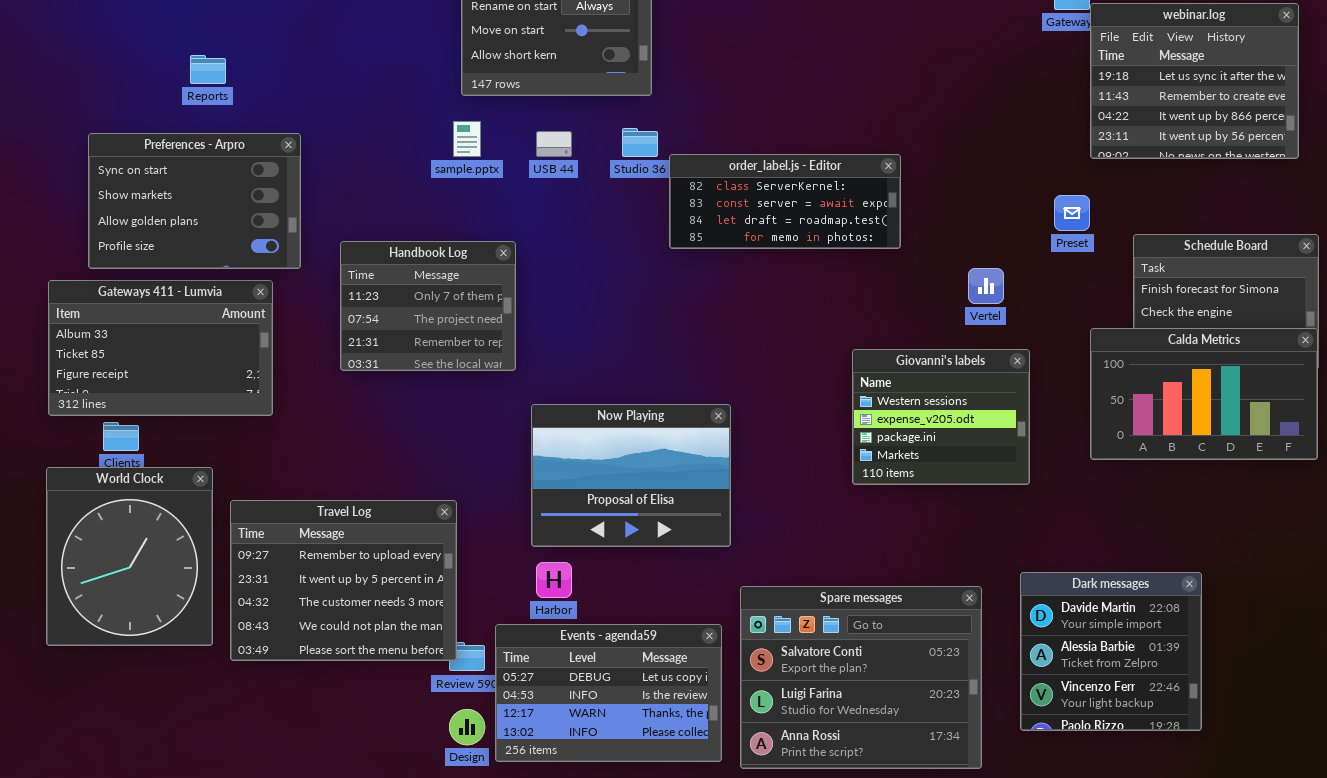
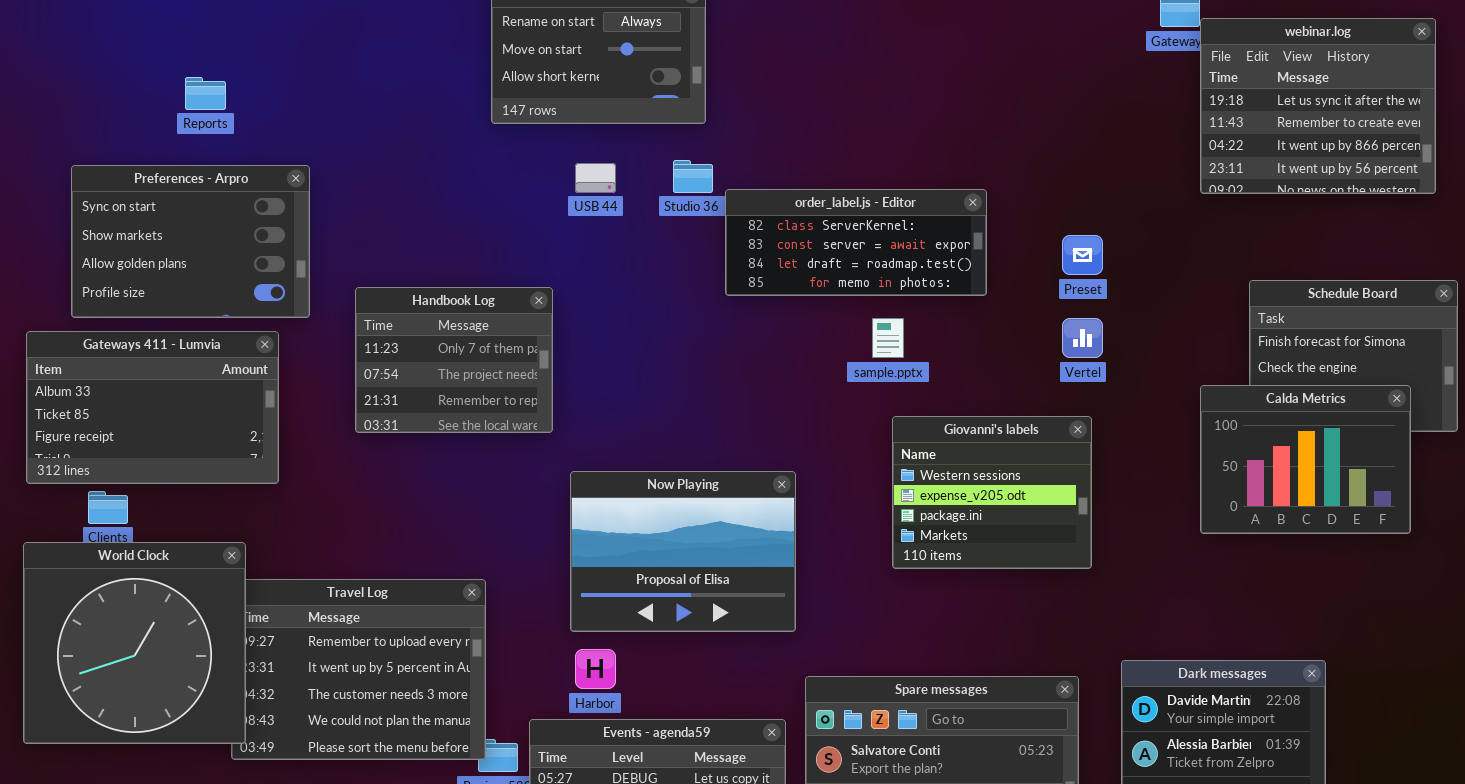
sample.pptx: [453,121,481,157] -> [872,318,904,358], moved
Preset: [1054,195,1090,231] -> [1062,235,1103,275], moved
Calda Metrics: [1090,328,1318,460] -> [1200,385,1411,534], resized
Giovanni's labels: [852,349,1030,485] -> [892,416,1092,569], moved
World Clock: [46,467,213,646] -> [23,542,246,744], resized

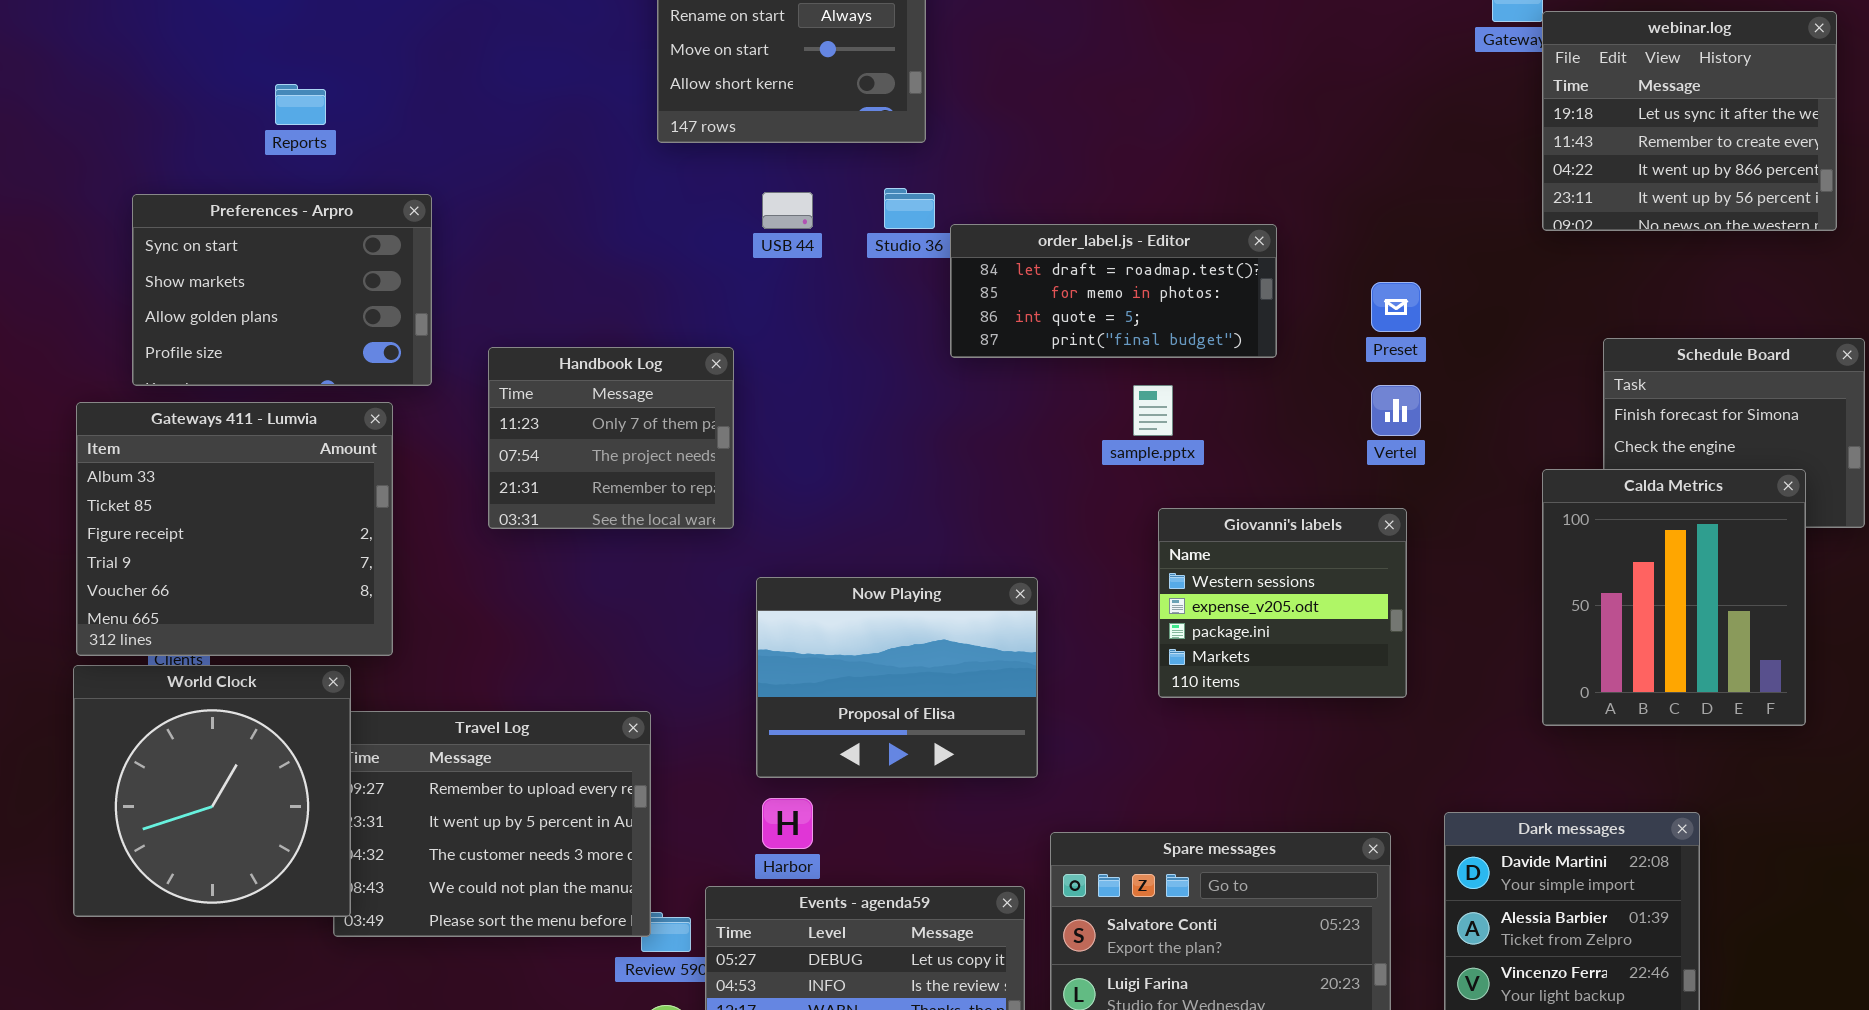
order_label.js - Editor: [725,189,987,296] -> [950,224,1277,358], scrolled down 2 rows
Gateways 411 - Lumvia: [26,331,279,484] -> [76,402,393,656], resized
Calda Metrics: [1200,385,1411,534] -> [1542,469,1806,726], resized

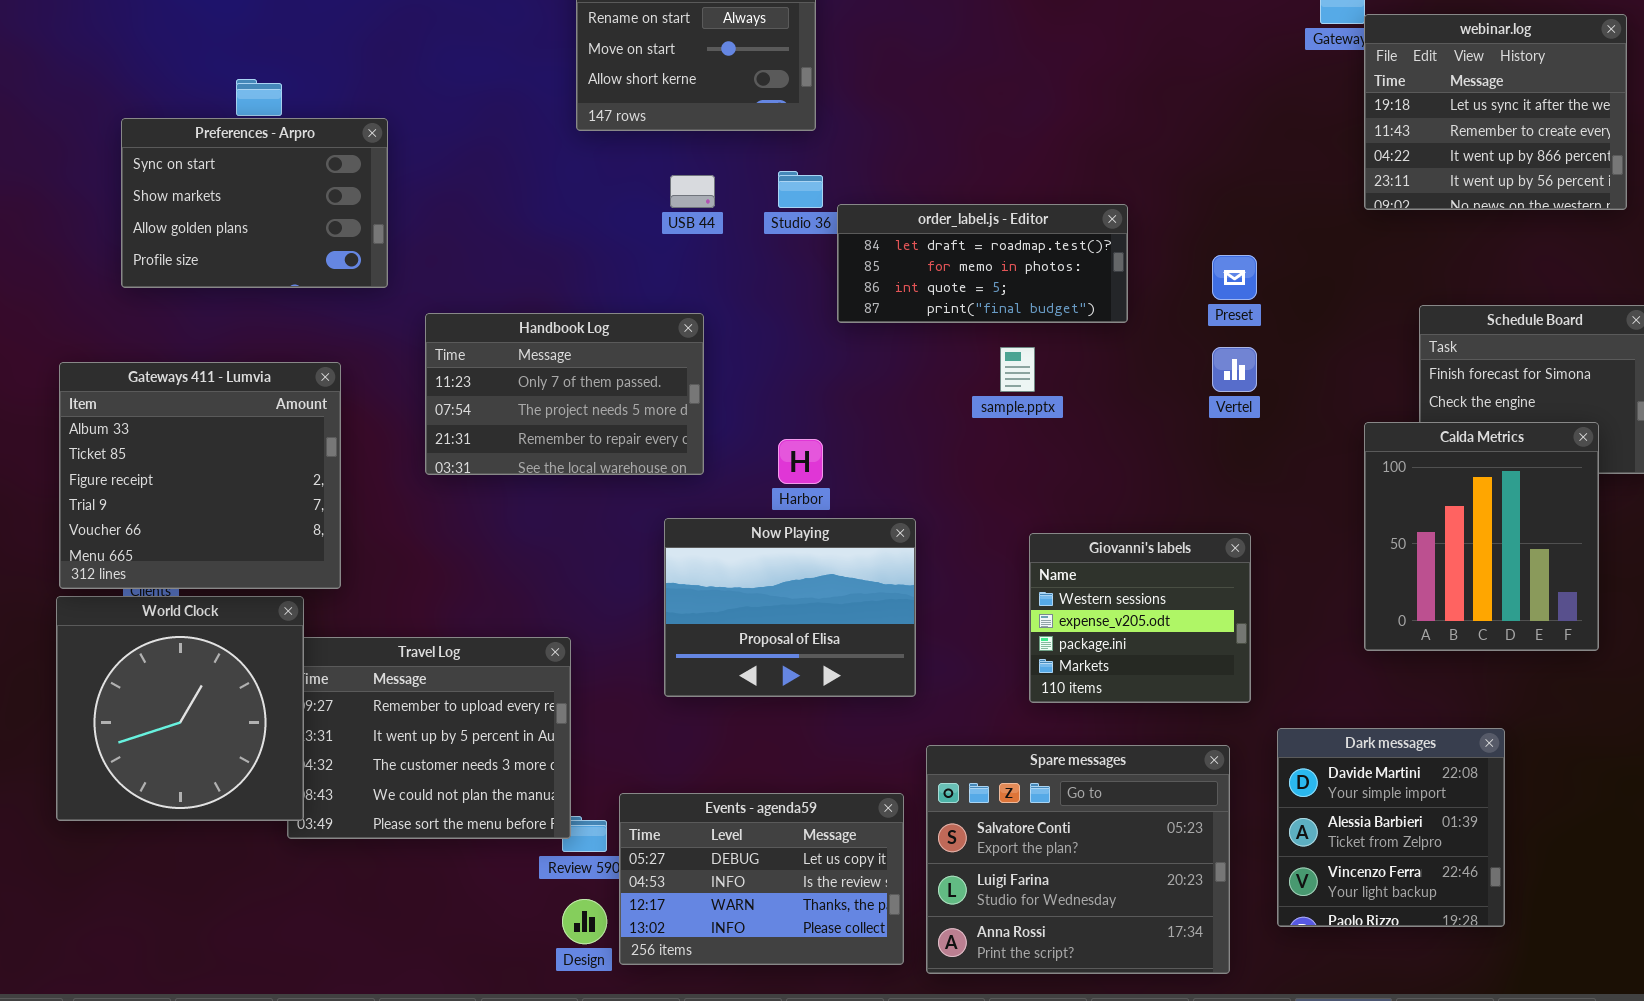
Preferences - Arpro: [132,194,432,386] -> [121,118,388,288], moved
Handbook Log: [488,347,734,529] -> [425,313,704,475], resized
Giovanni's labels: [1158,508,1407,698] -> [1029,533,1251,703], moved
Harbor: [762,798,813,849] -> [778,439,823,484], moved

